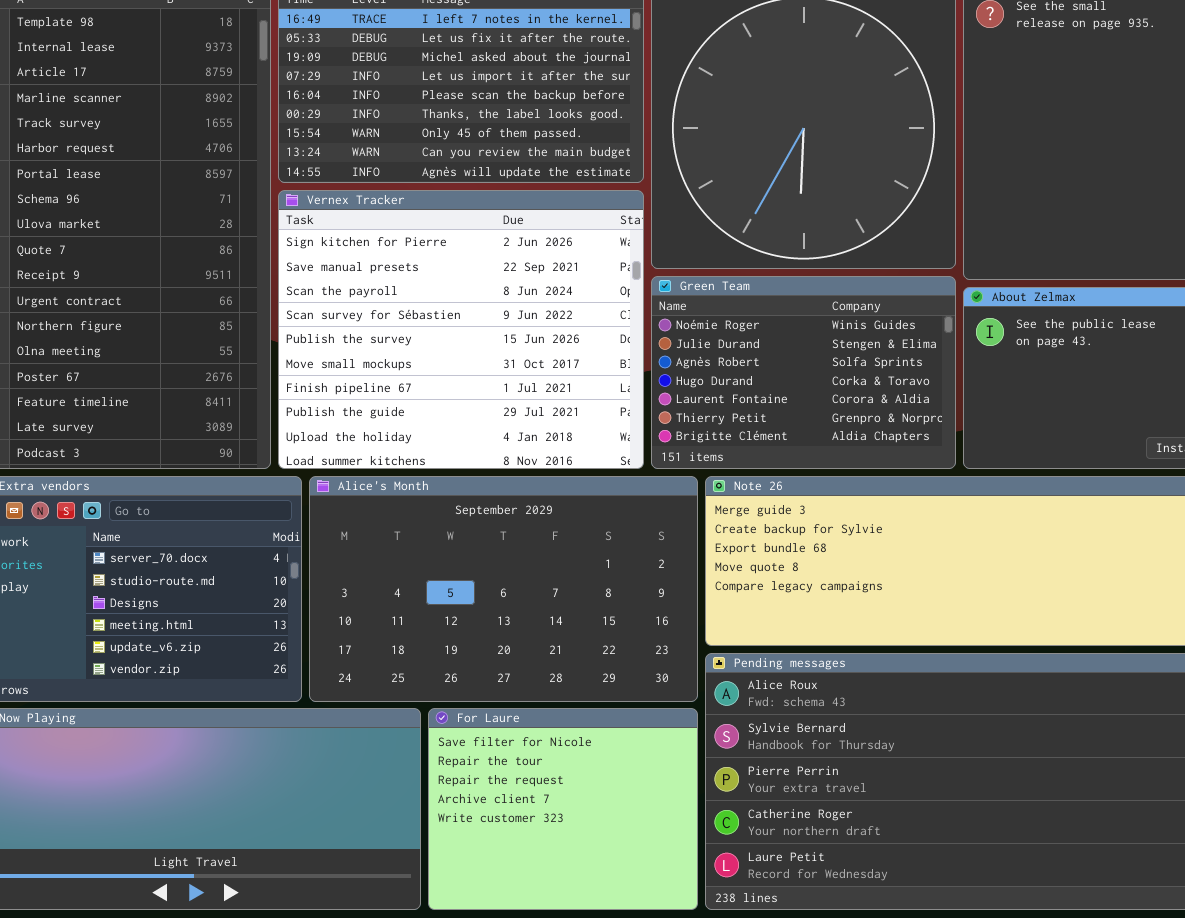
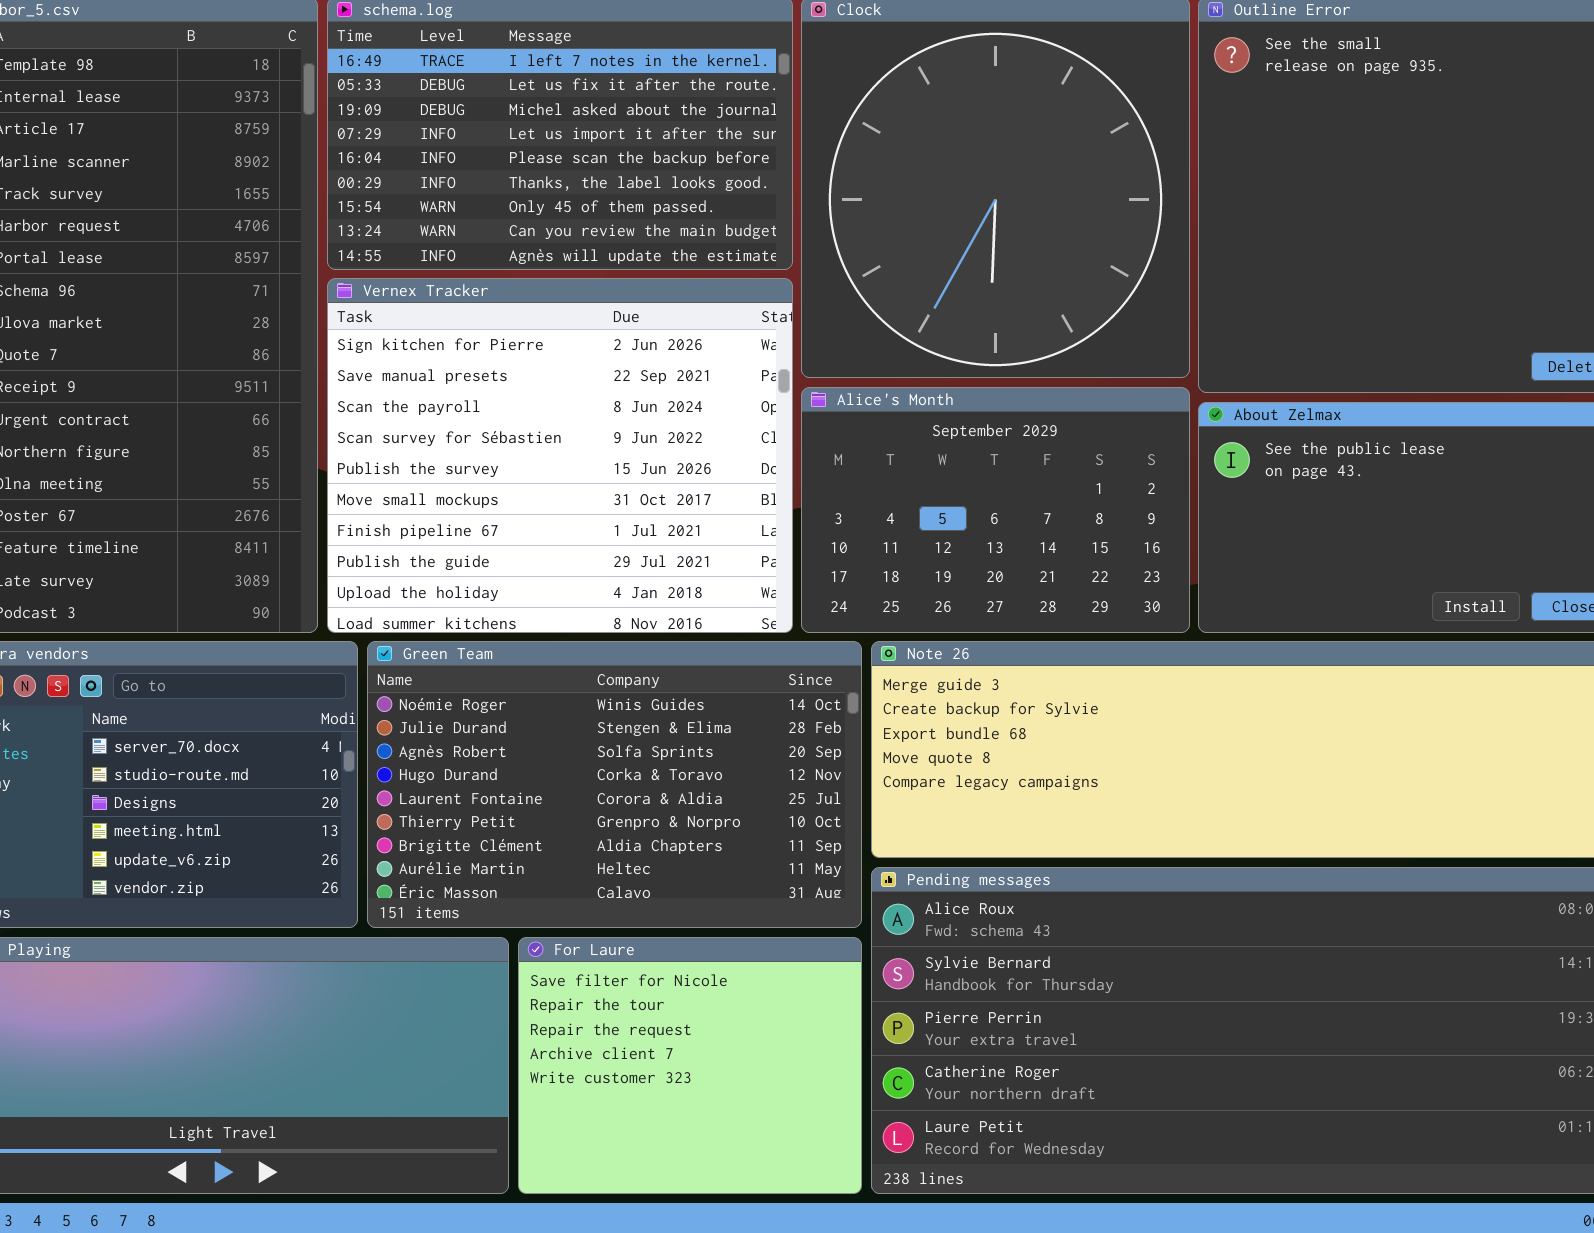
Green Team: [651,276,956,469] -> [367,641,862,928], moved, resized
Alice's Month: [309,476,698,702] -> [801,387,1190,633], moved, resized

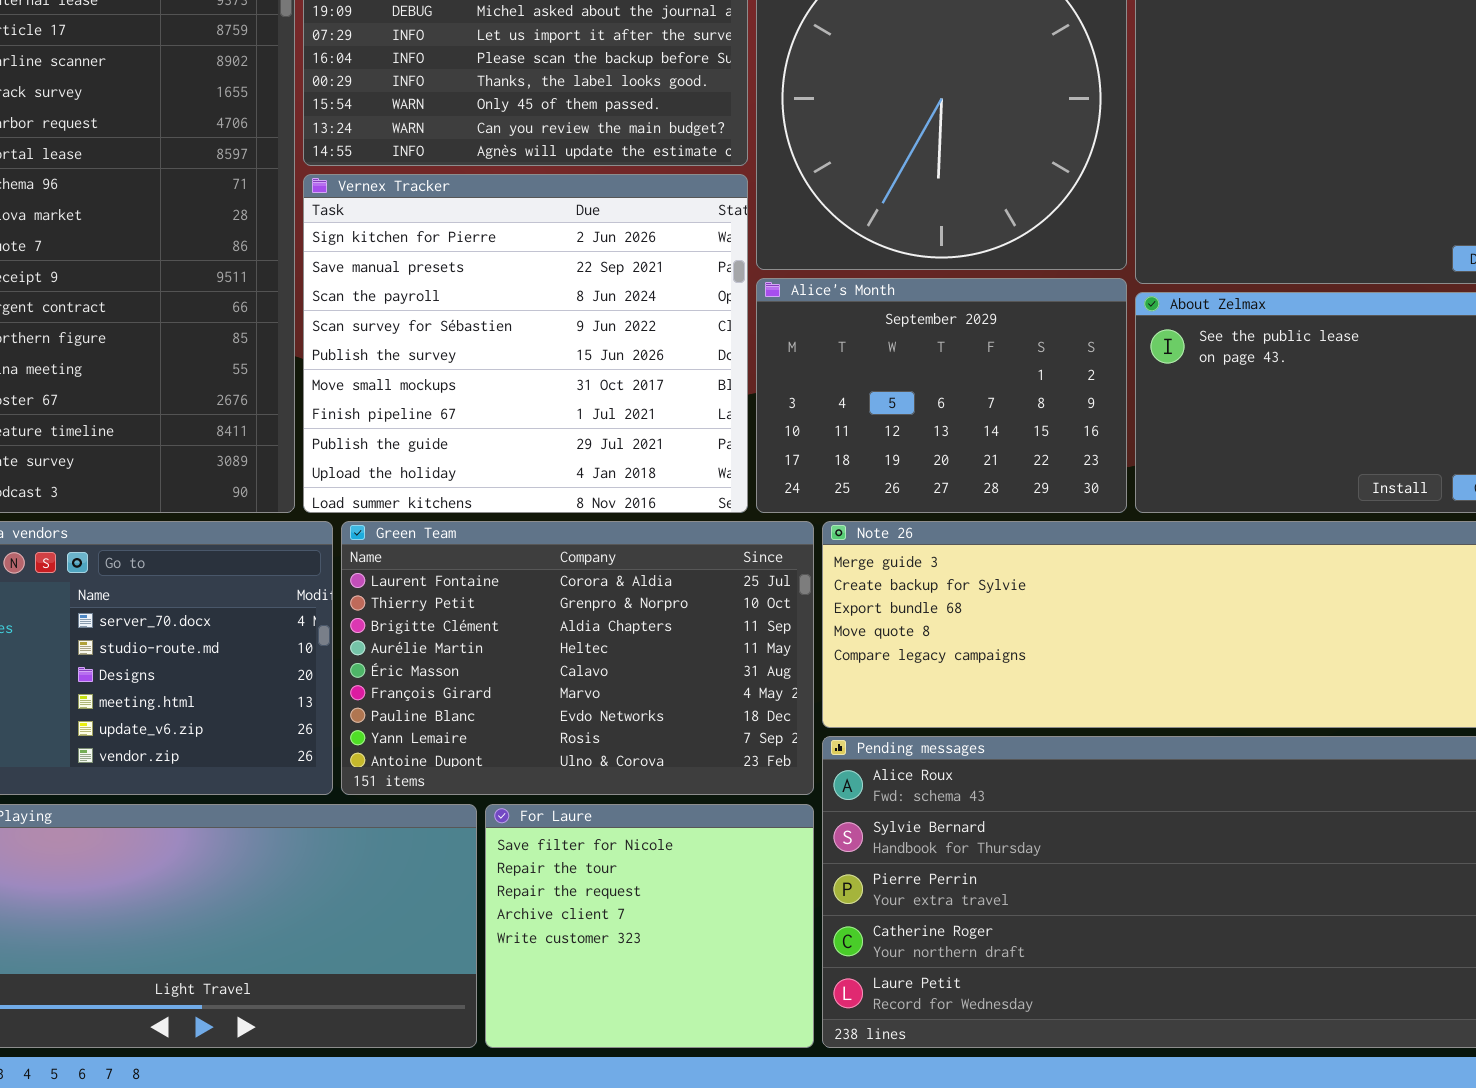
Green Team: [367,641,862,928] -> [341,521,814,795], scrolled down 4 rows

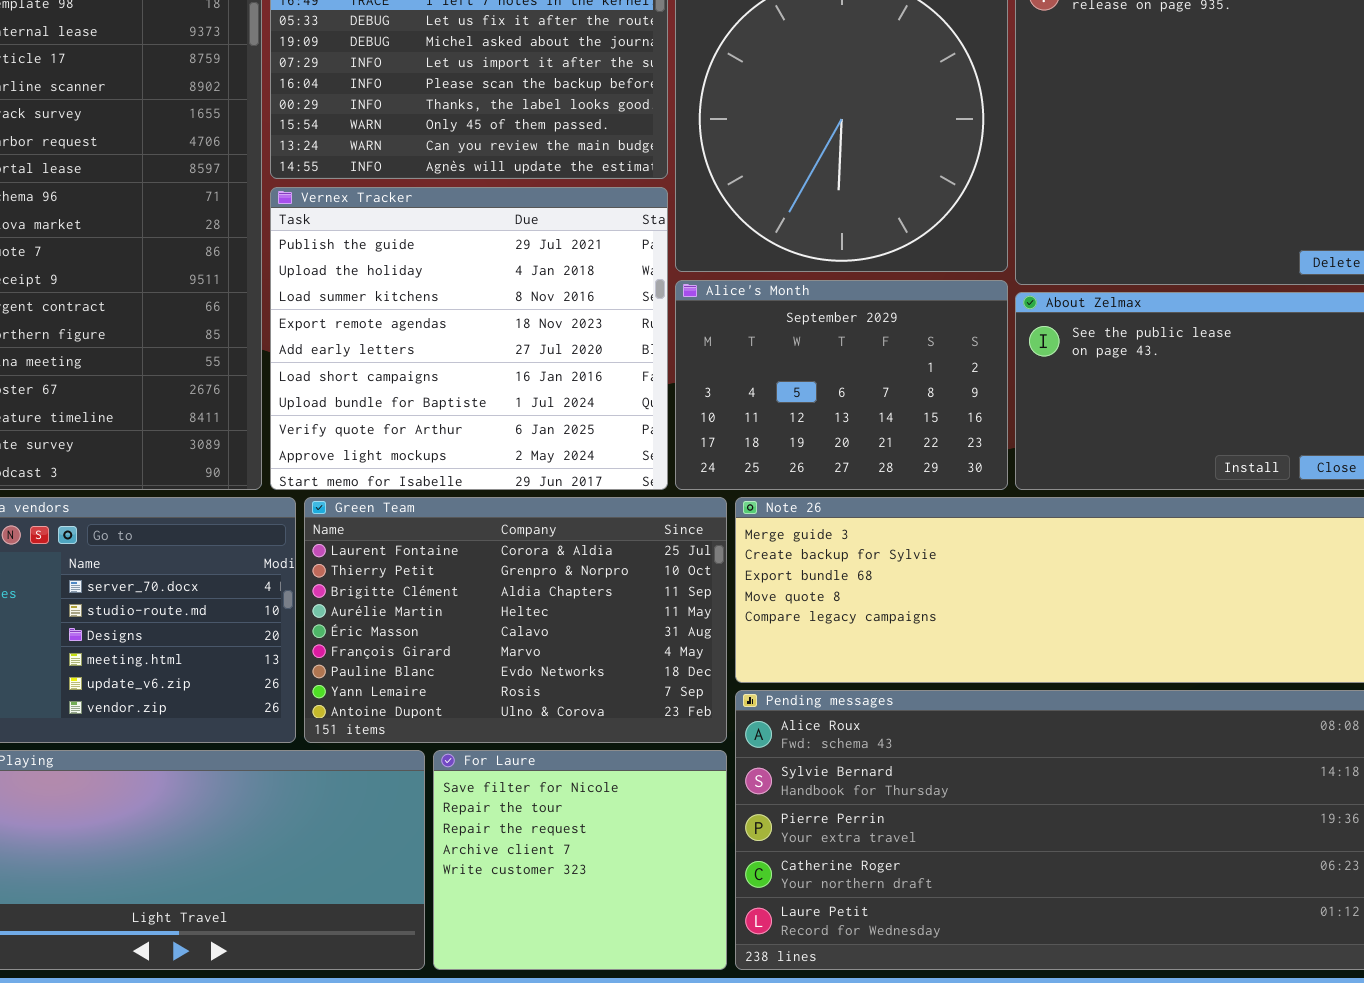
Vernex Tracker: [303,174,748,513] -> [270,187,668,490], scrolled down 7 rows

